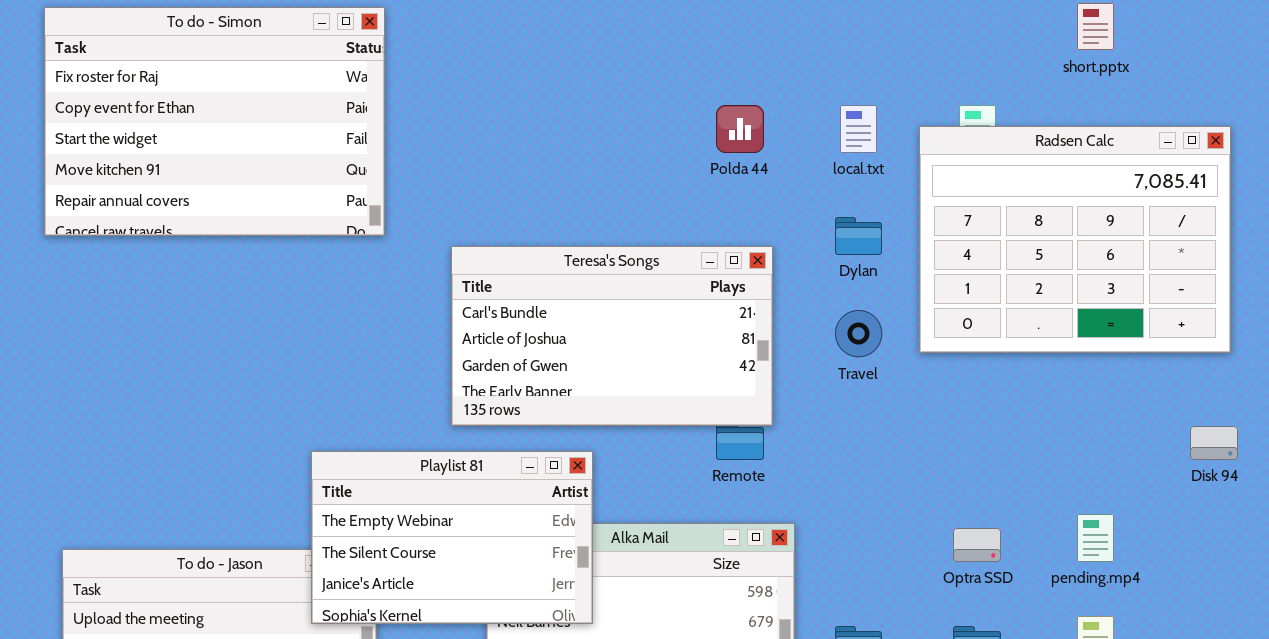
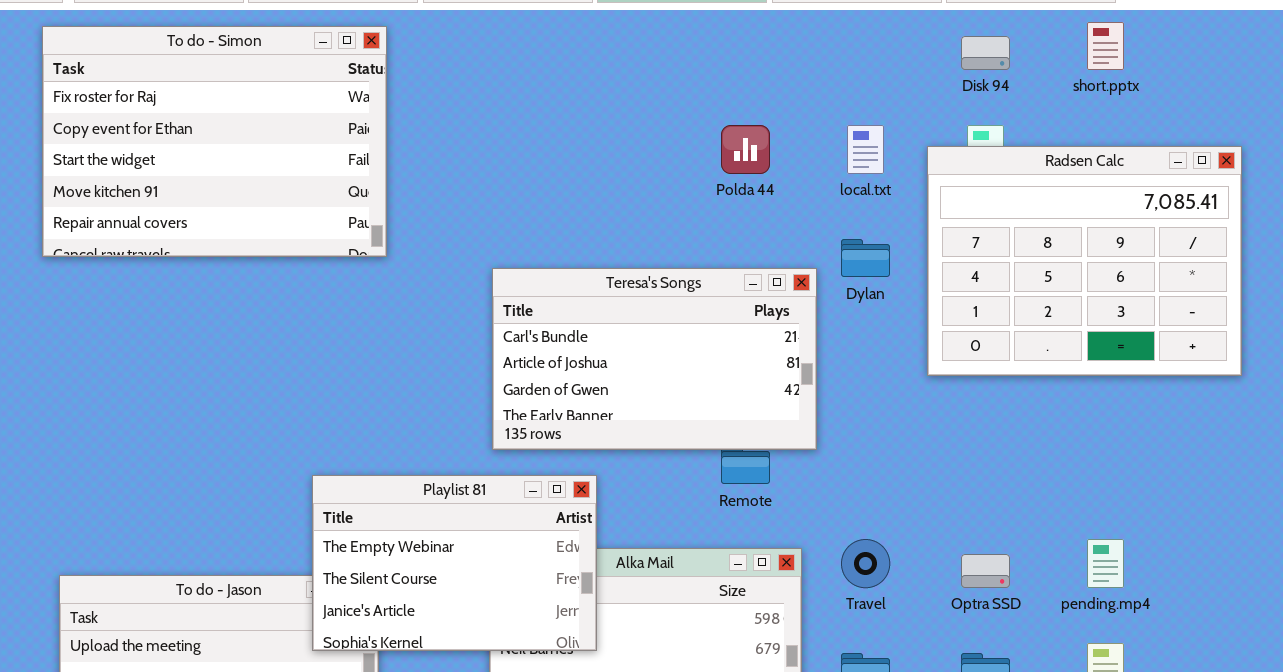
Teresa's Songs: [451,246,773,426] -> [492,268,817,450], moved
Travel: [835,310,882,357] -> [841,539,890,588], moved
Disk 94: [1190,426,1238,460] -> [961,36,1010,70], moved

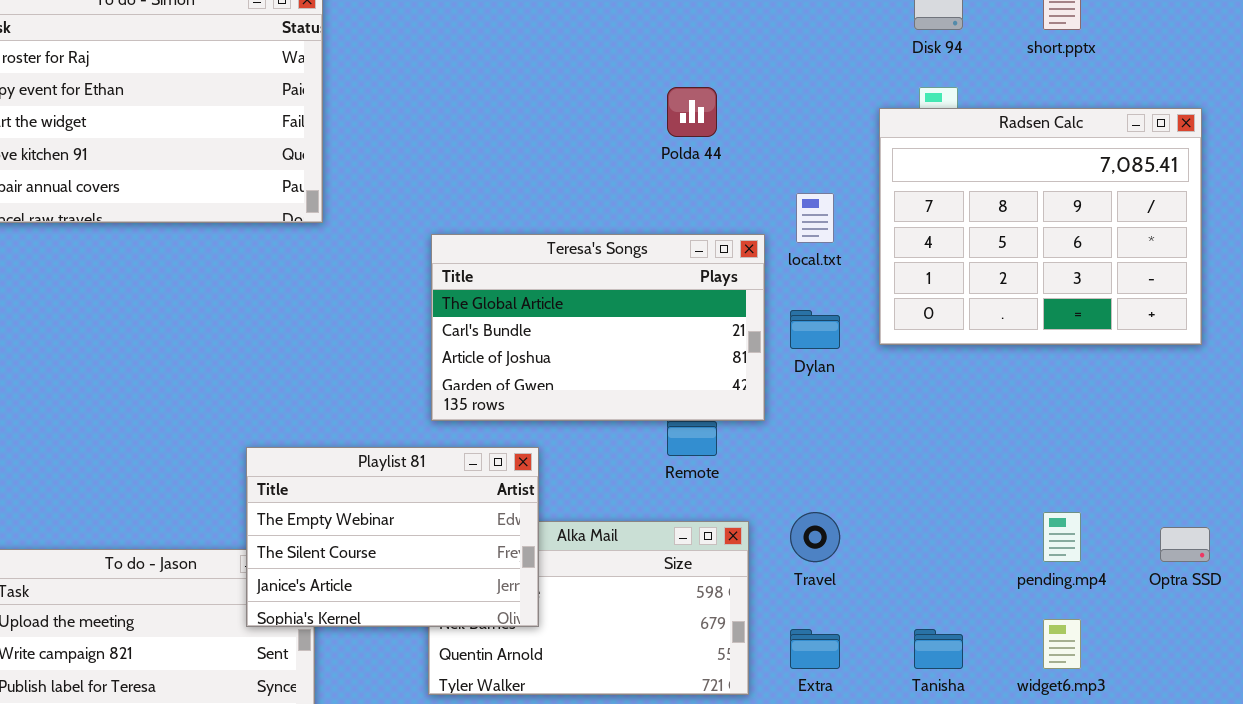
local.txt: [847,125,884,174] -> [796,193,834,243], moved
Dylan: [841,239,890,277] -> [790,310,840,349], moved
Teresa's Songs: [492,268,817,450] -> [431,234,765,421], scrolled up 1 row
Optra SSD: [961,554,1010,588] -> [1160,527,1210,562], moved

